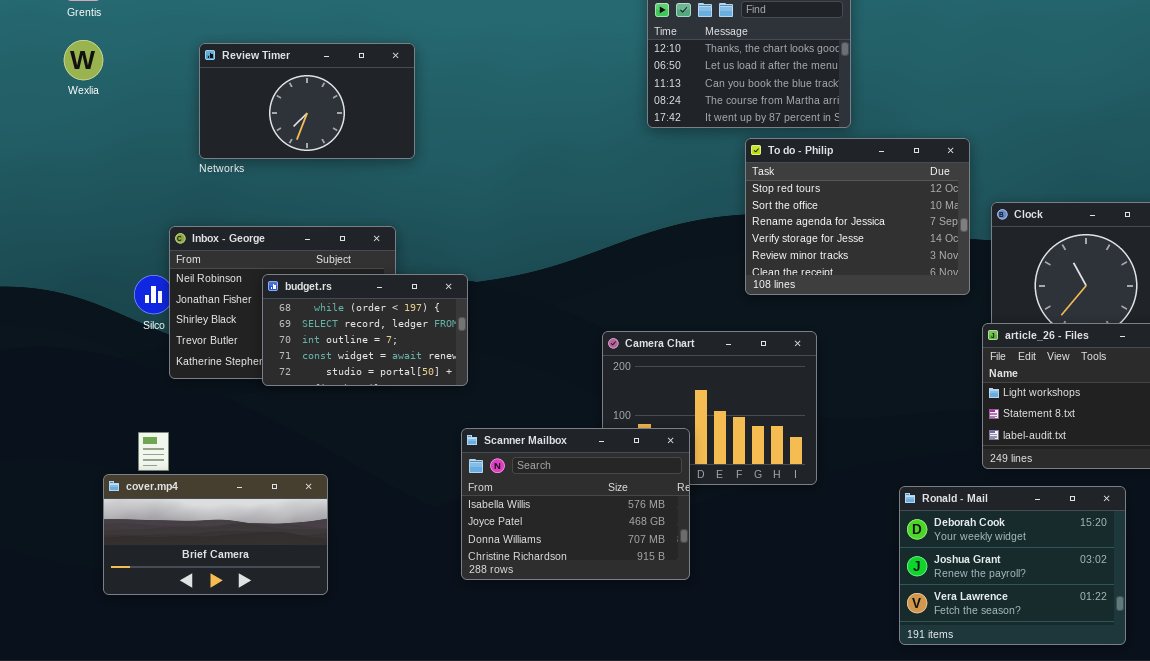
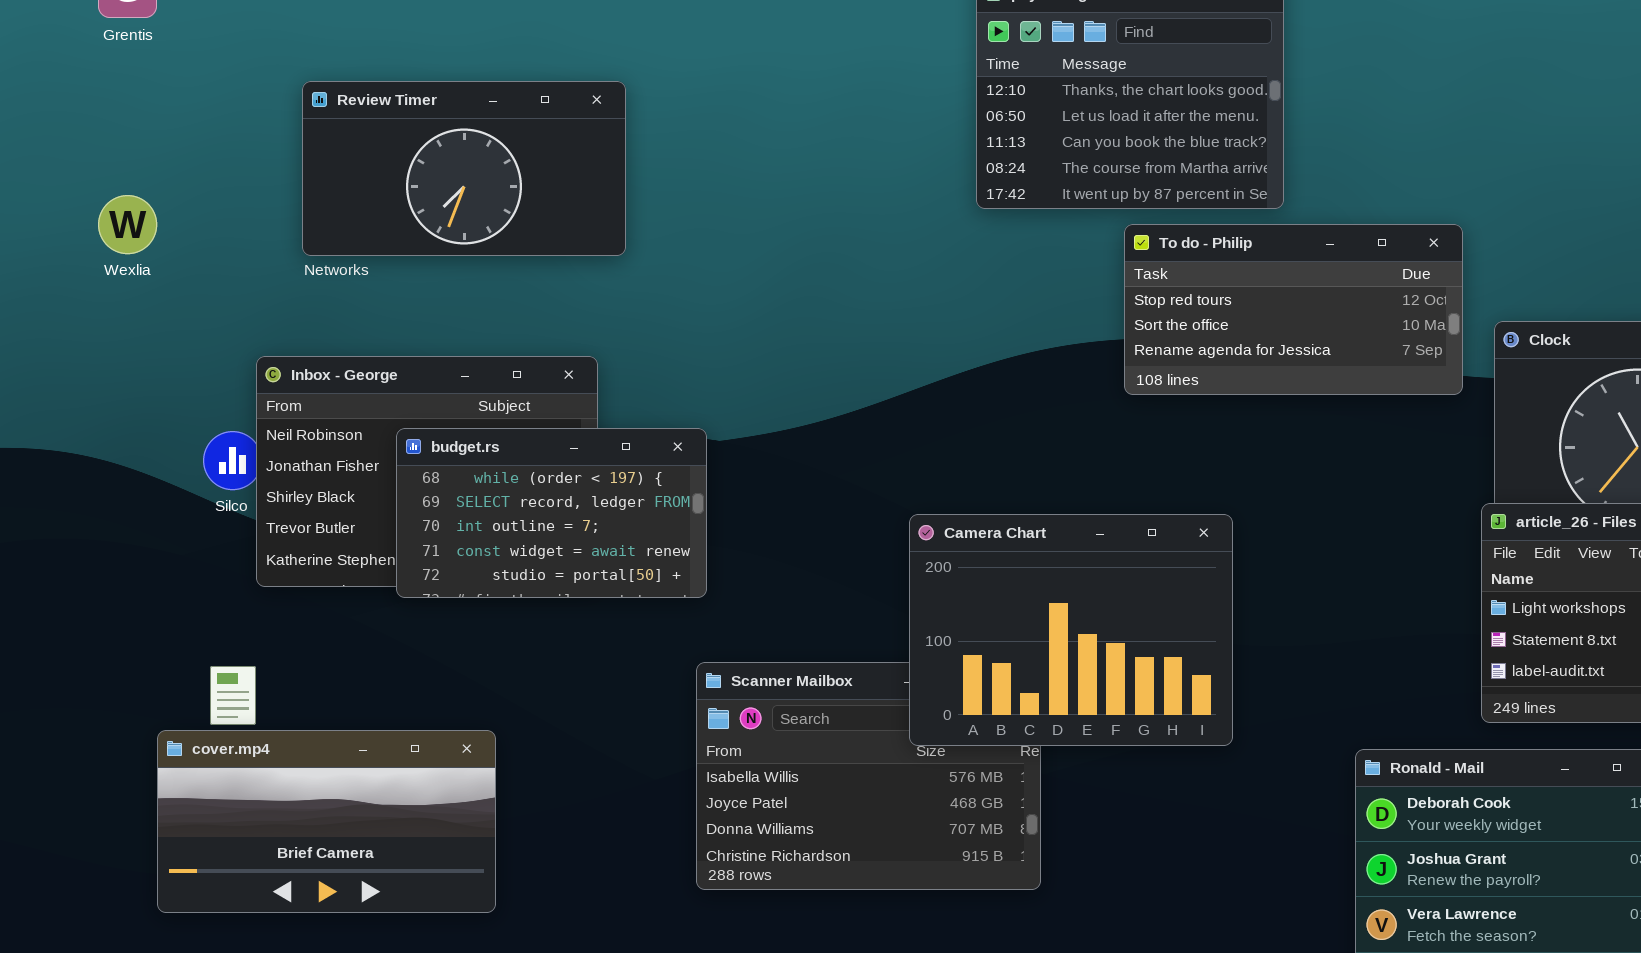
Wexlia: [64,40,103,80] -> [98,195,157,254], moved
To do - Philip: [745,138,970,295] -> [1124,224,1463,395], resized
Camera Chart: [602,331,817,485] -> [909,514,1233,746], raised

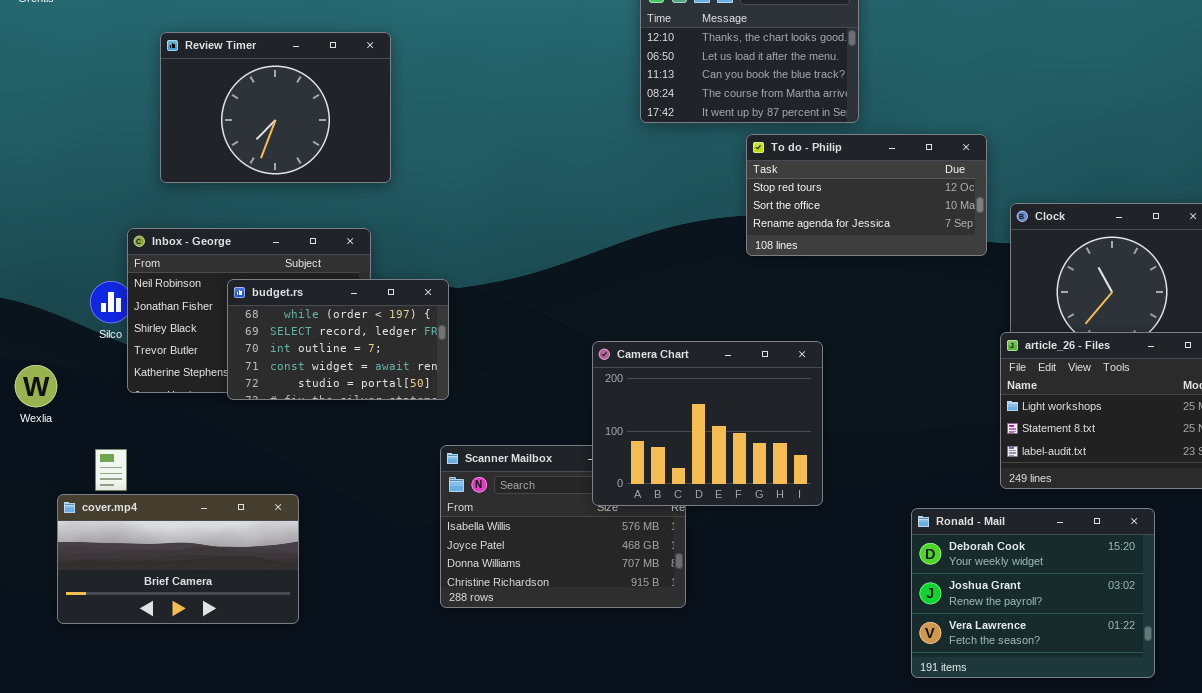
Review Timer: [302,81,626,256] -> [160,32,391,183], resized
Wexlia: [98,195,157,254] -> [15,365,57,407], moved

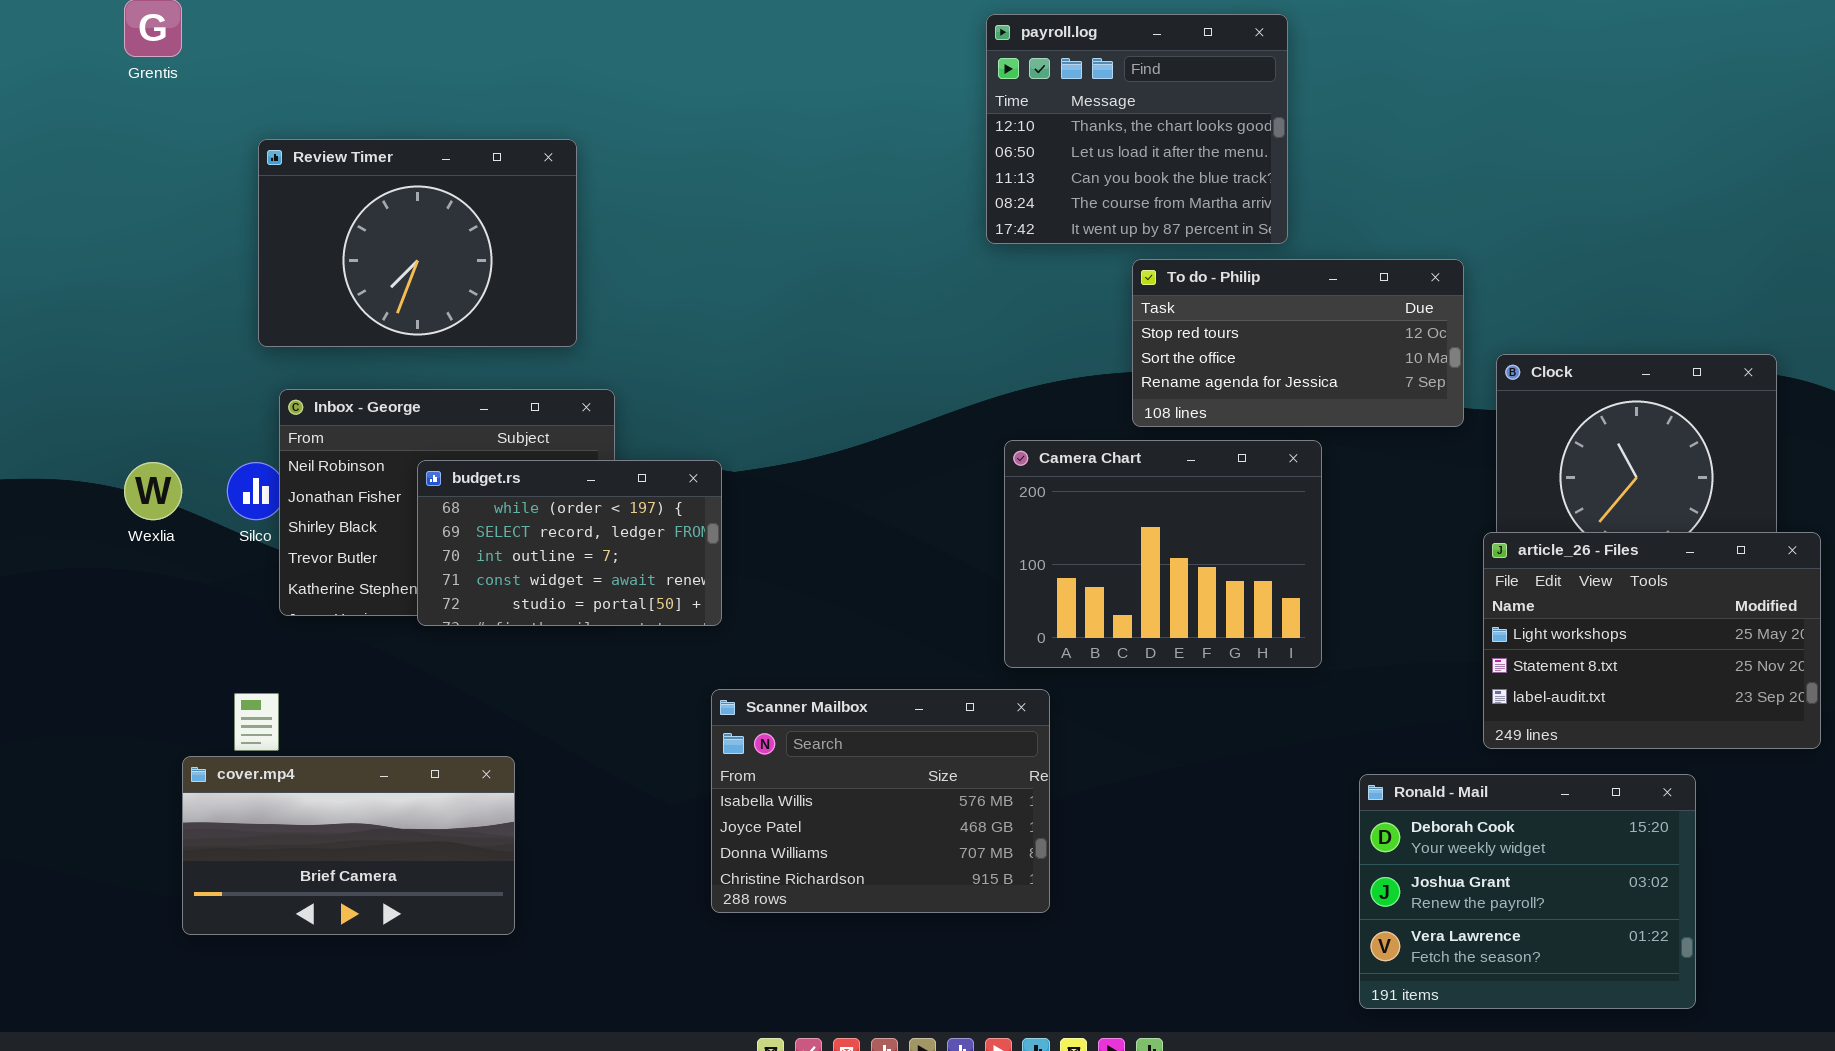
Review Timer: [160,32,391,183] -> [258,139,577,347], moved
Camera Chart: [592,341,823,506] -> [1004,440,1322,668], moved
Wexlia: [15,365,57,407] -> [124,462,182,520], moved

